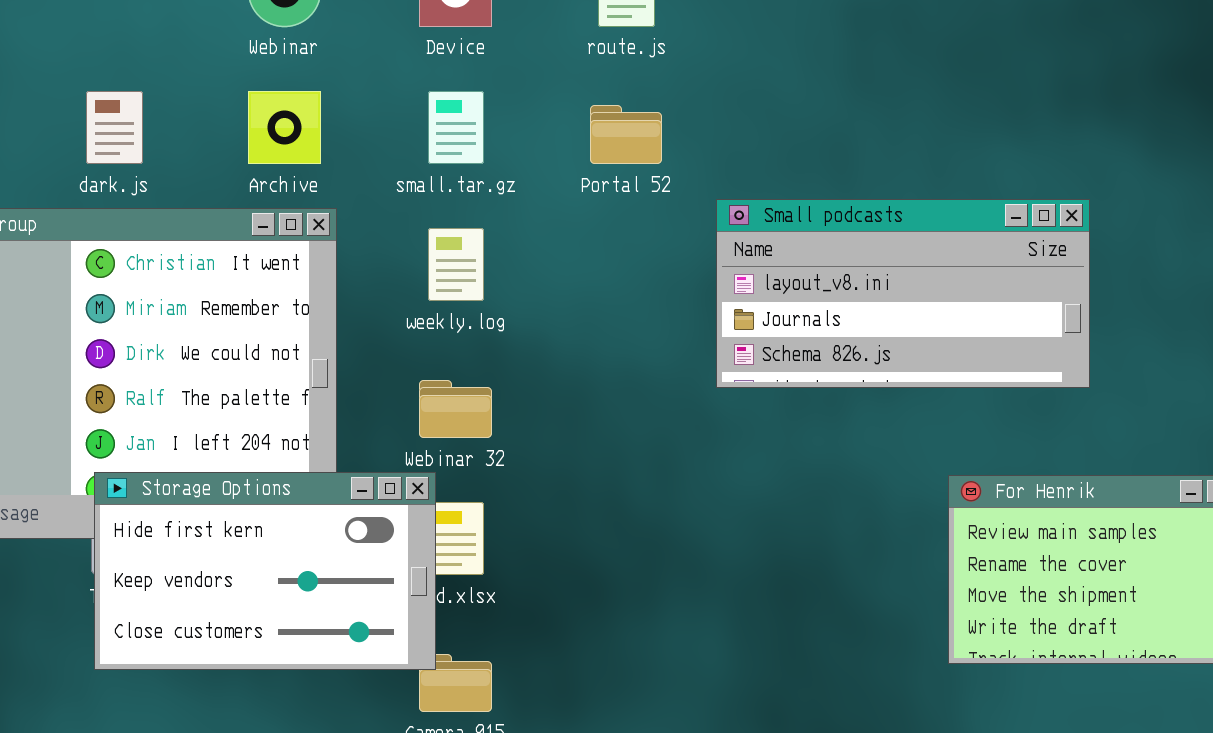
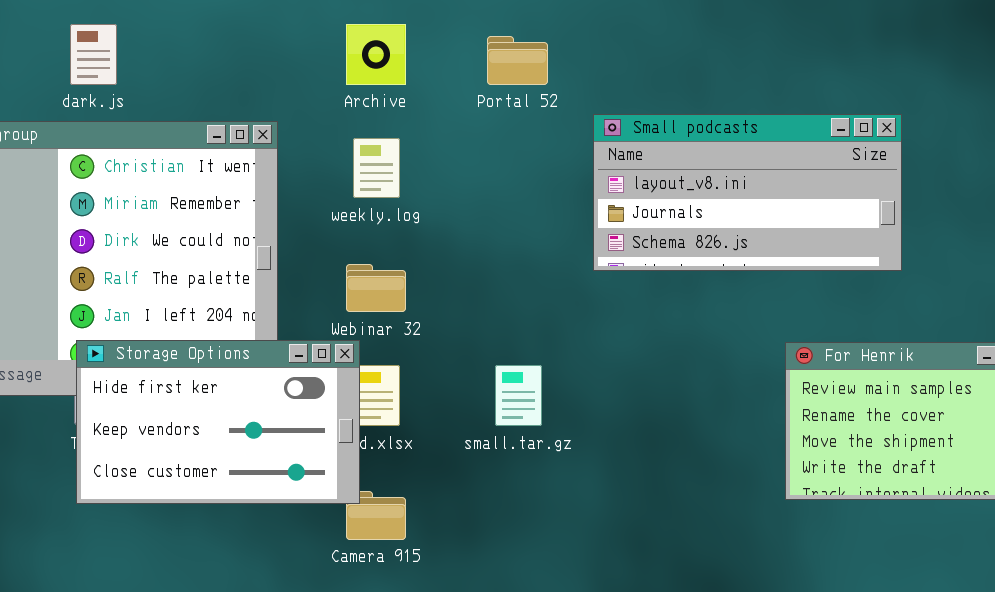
Archive: [248,91,321,164] -> [346,24,406,85], moved
small.tar.gz: [428,91,484,164] -> [495,365,542,426], moved

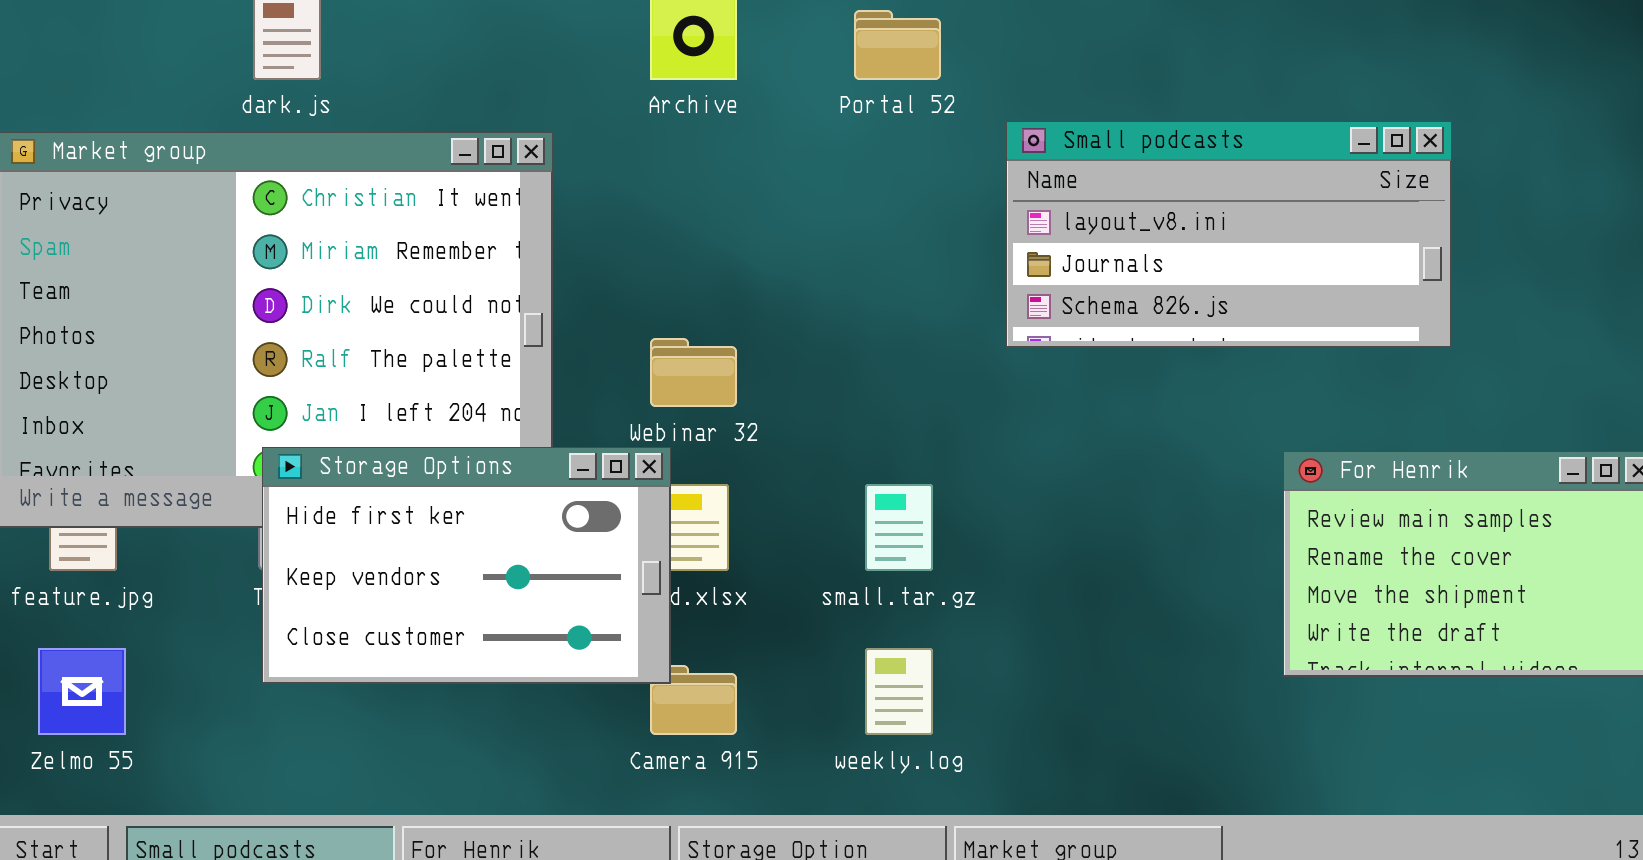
weekly.log: [353,138,400,198] -> [865,648,933,735], moved

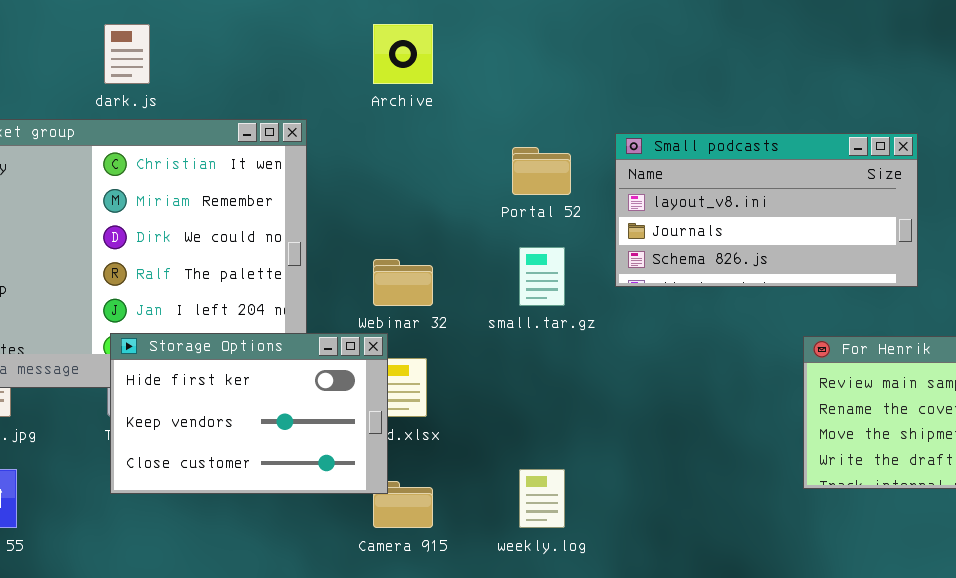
Portal 52: [854,10,941,80] -> [512,147,571,195], moved
Small podcasts: [1006,121,1452,348] -> [615,133,918,287], moved
small.tar.gz: [865,484,933,571] -> [519,247,565,306], moved

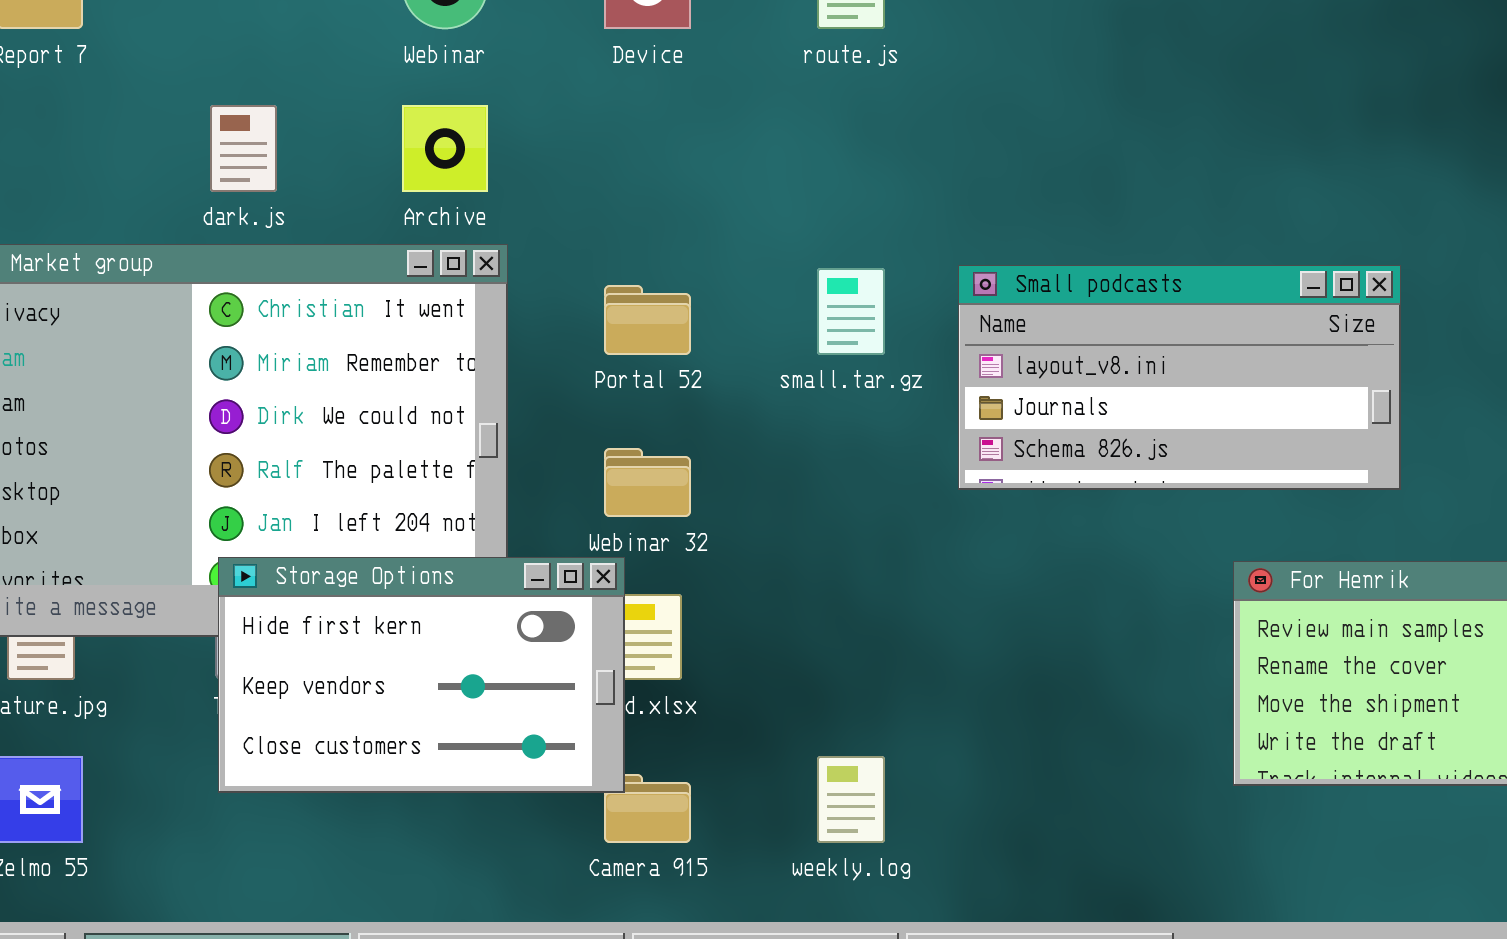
Archive: [373,24,433,84] -> [402,105,488,192], moved
Portal 52: [512,147,571,195] -> [604,285,691,355], moved
small.tar.gz: [519,247,565,306] -> [817,268,885,355], moved

